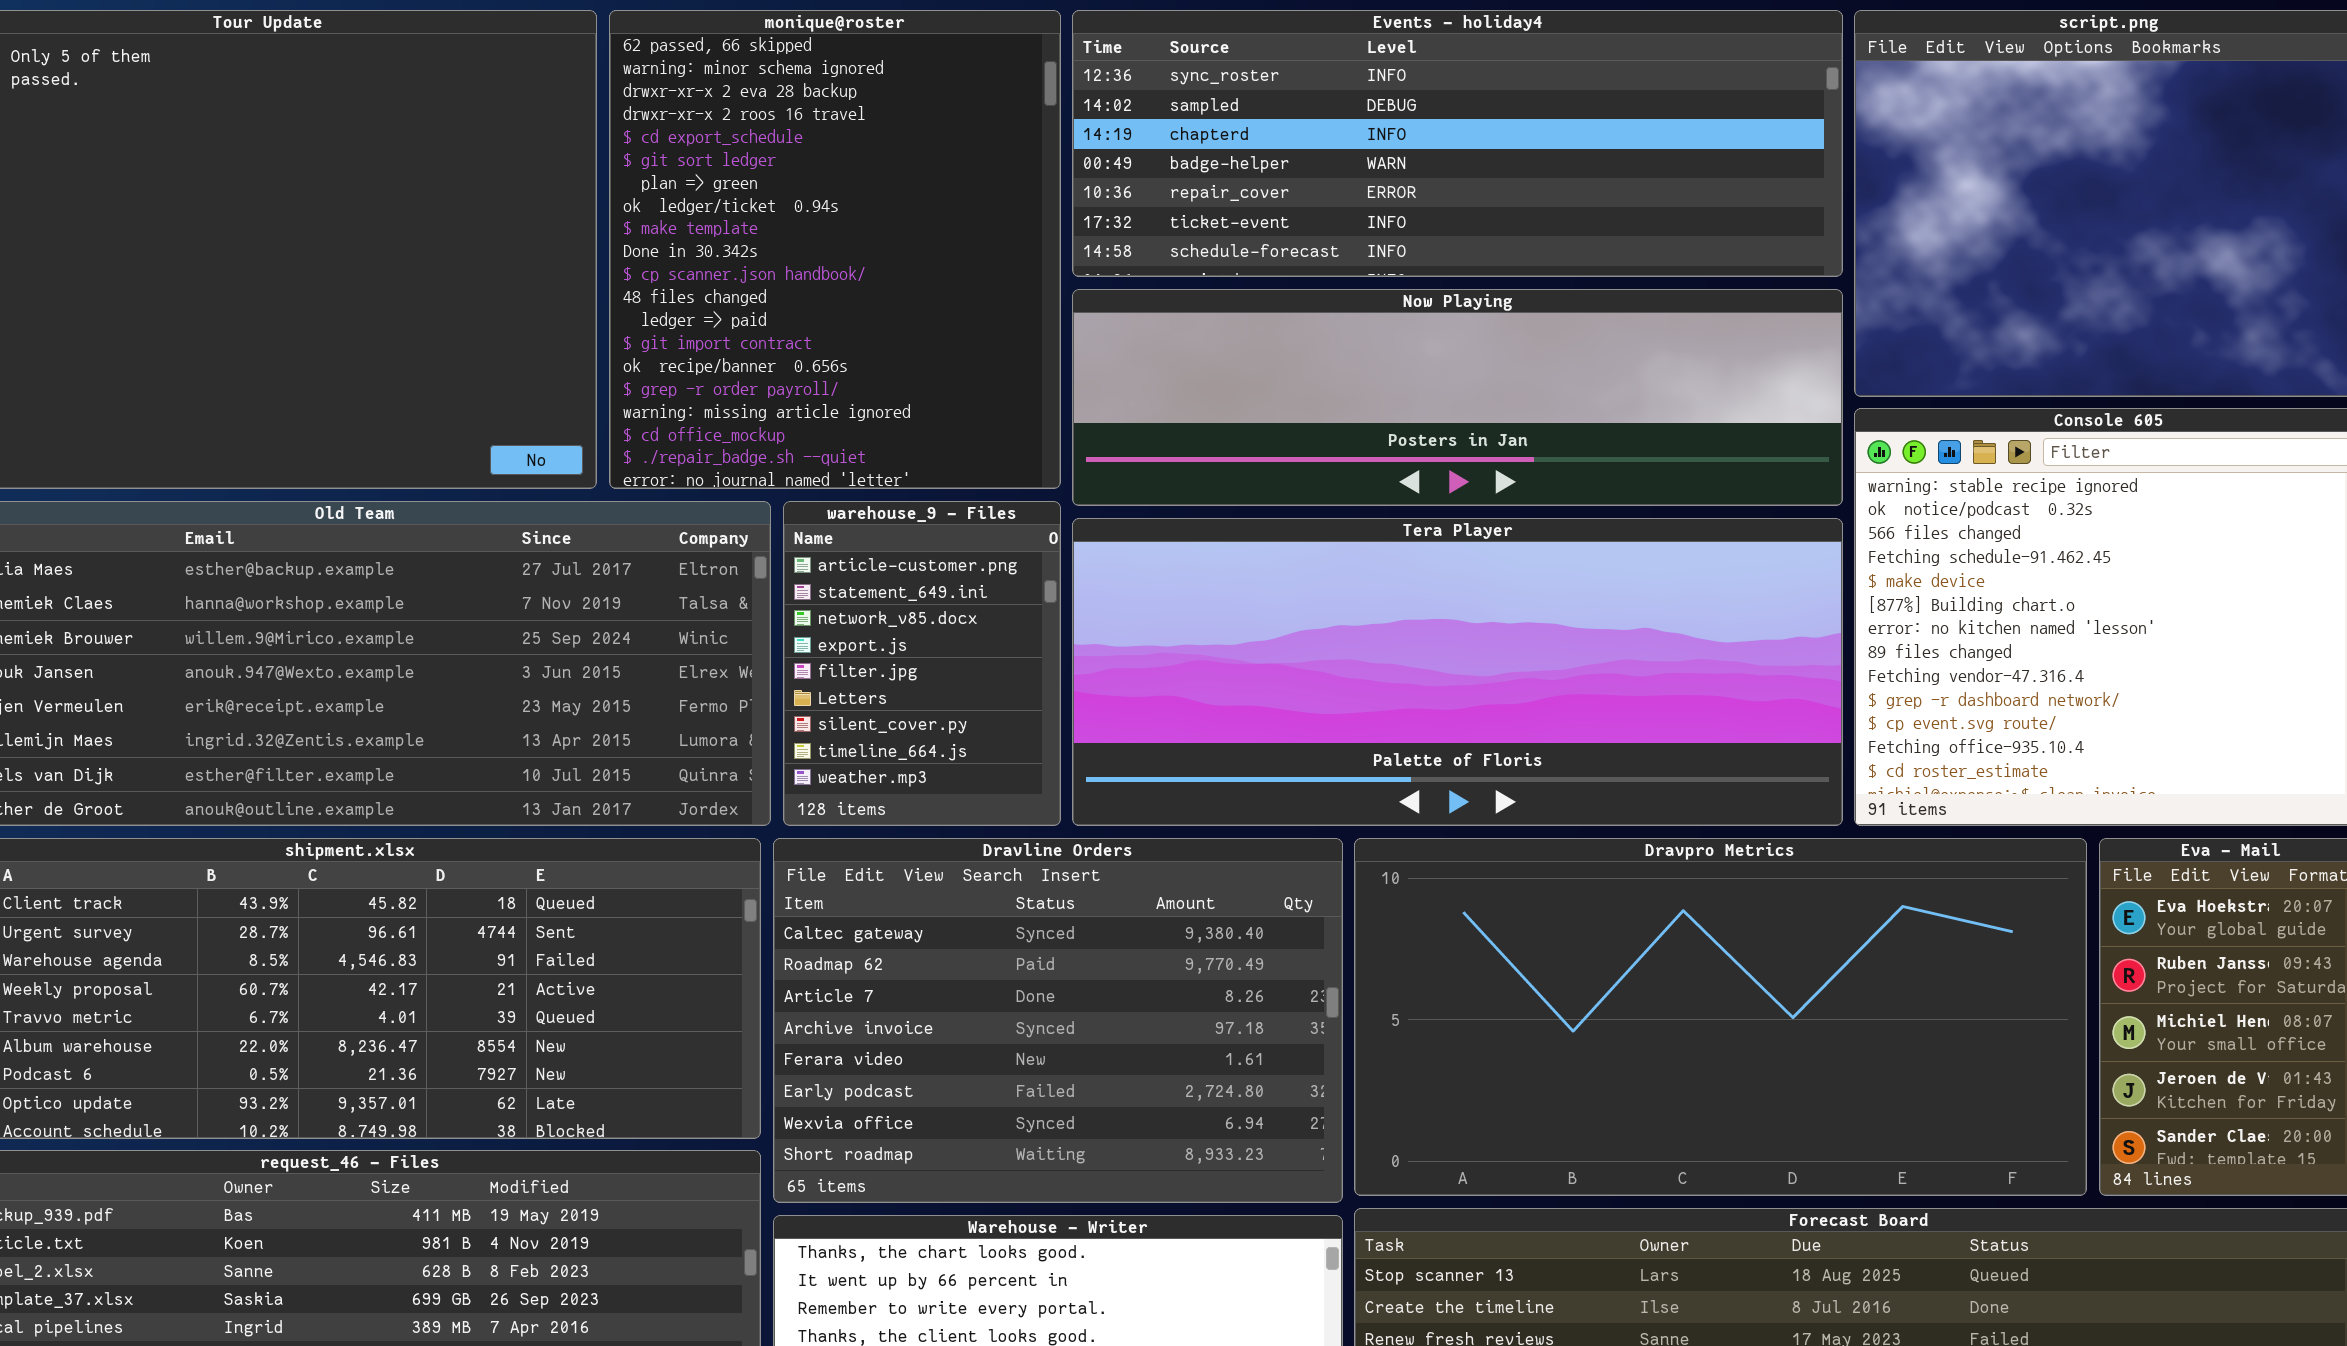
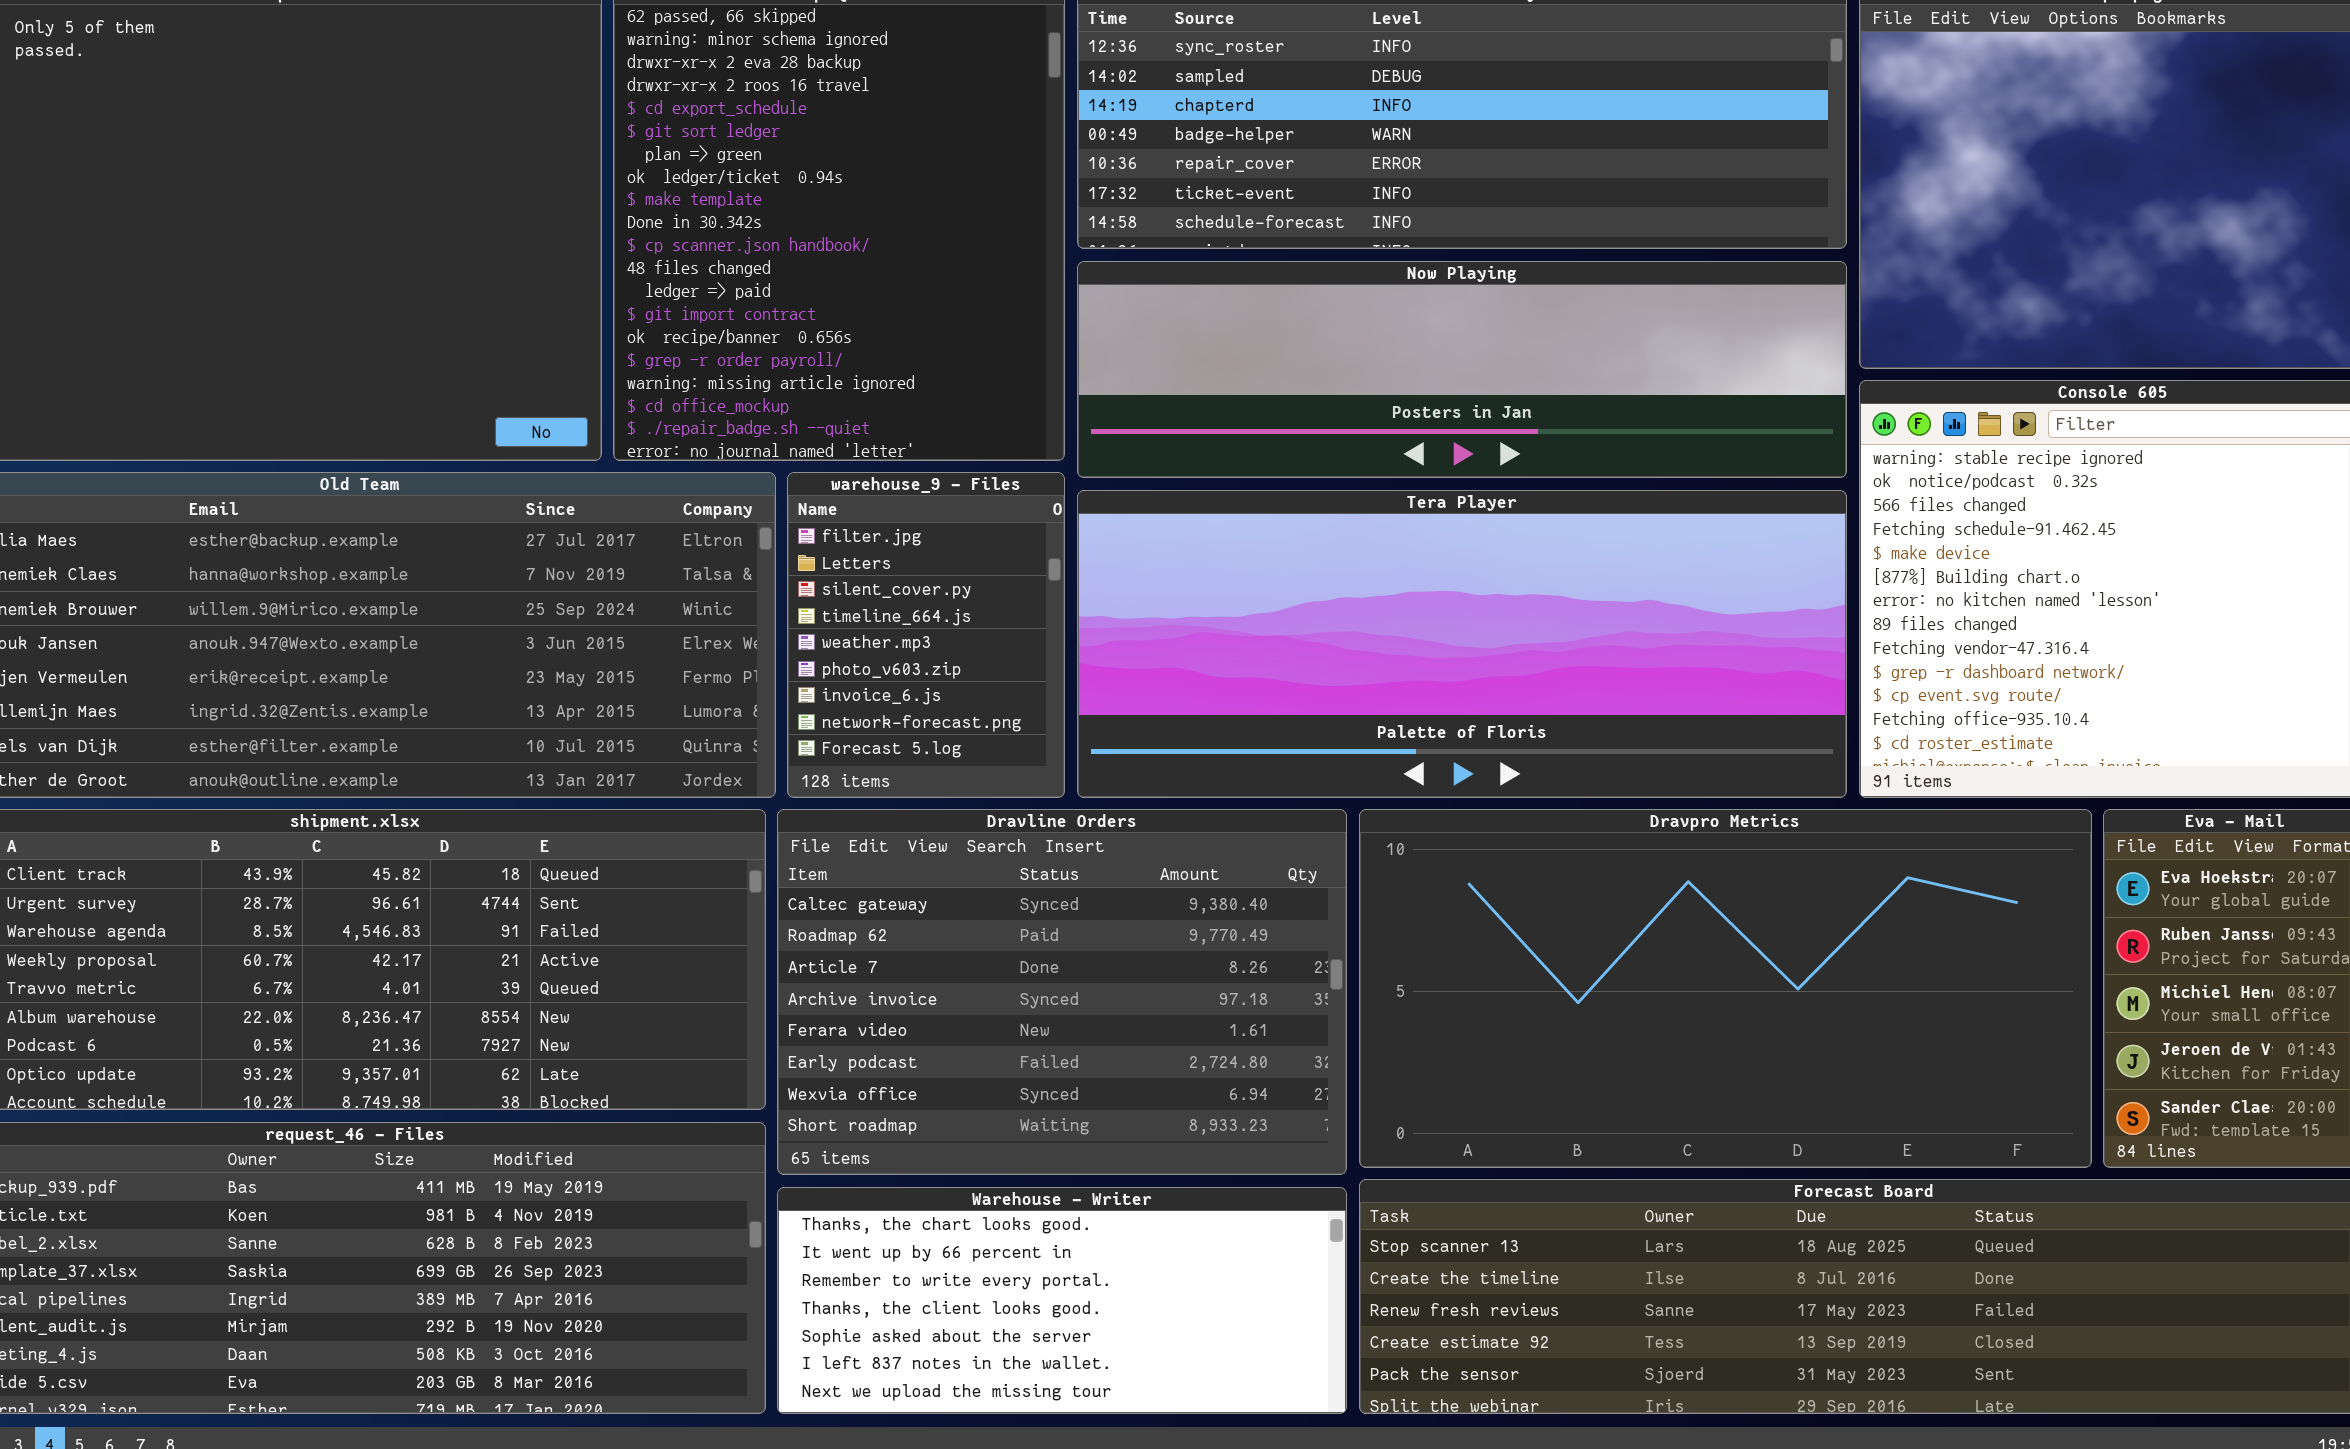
warehouse_9 - Files: [783,501,1061,826] -> [787,472,1065,798], scrolled down 4 rows

